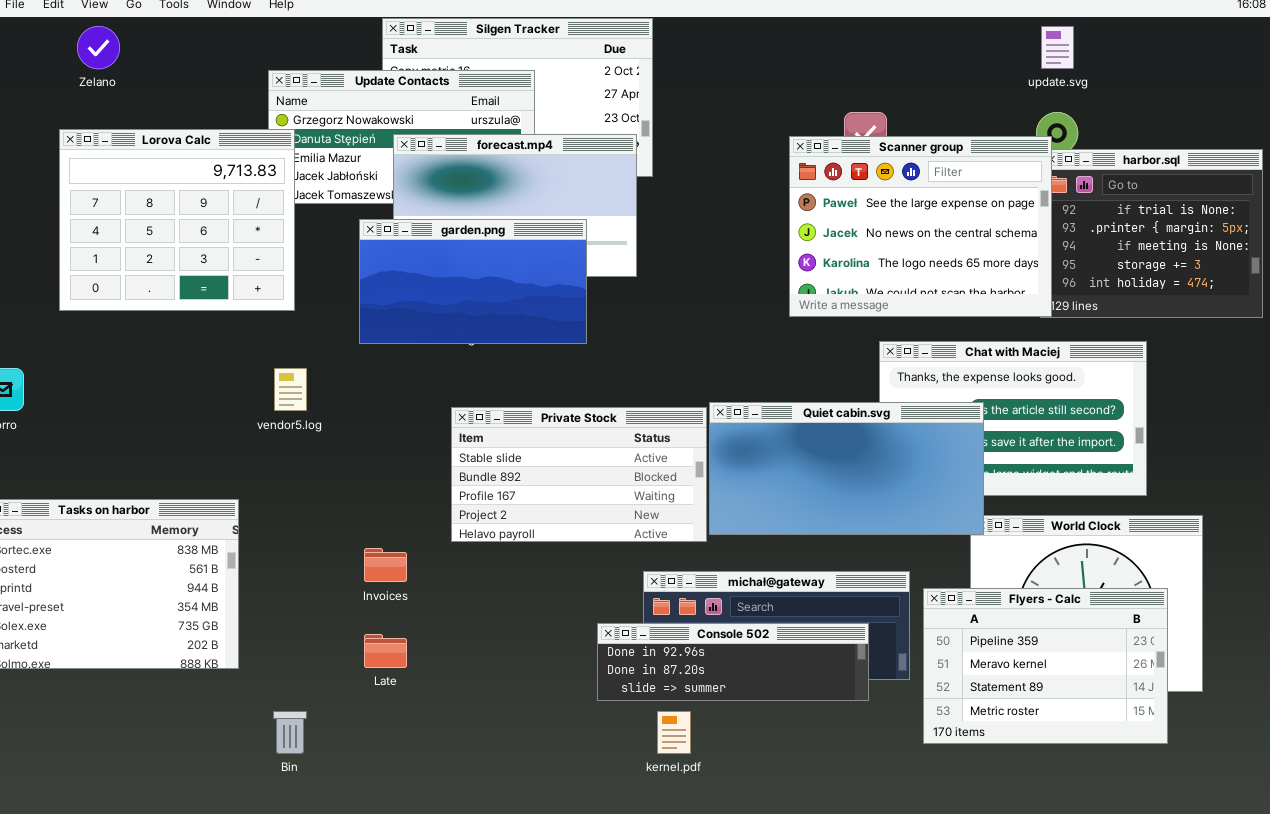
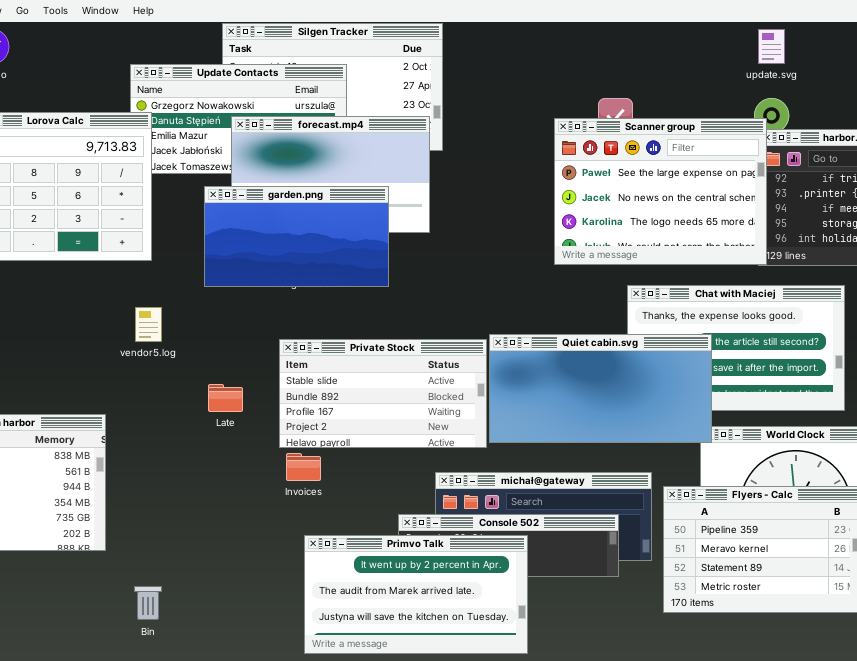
Invoices: [364,548,407,582] -> [286,453,321,481], moved
Late: [364,634,407,668] -> [208,384,243,412], moved
Primvo Talk: none -> [304,535,528,654], opened

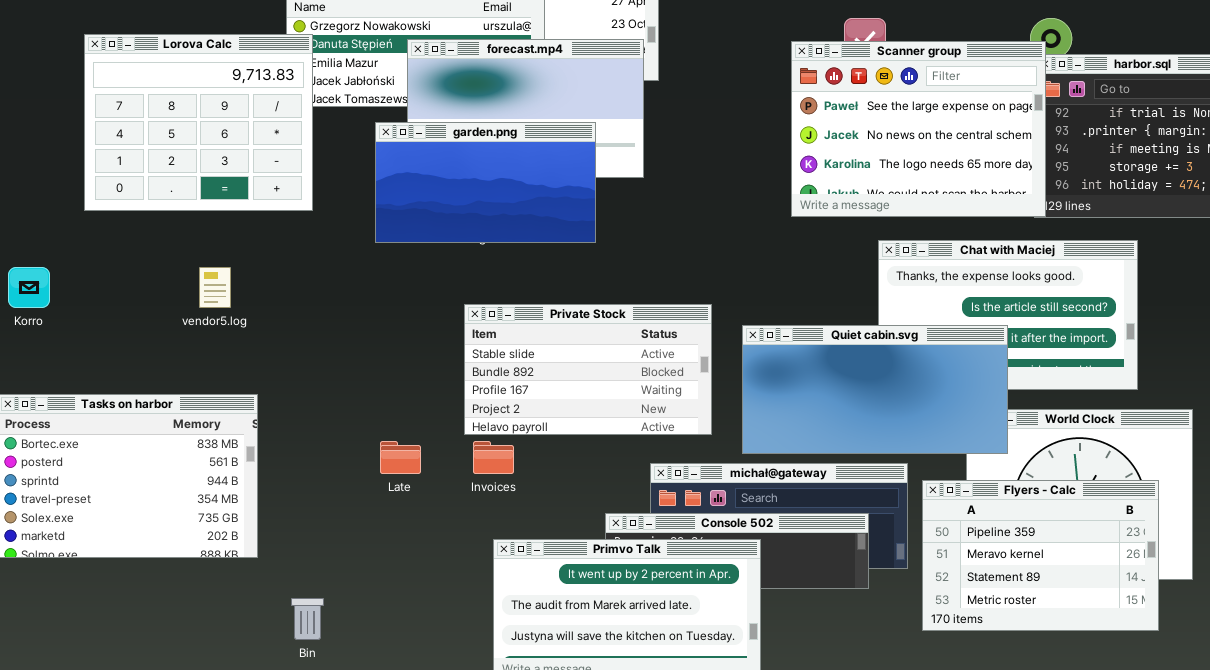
vendor5.log: [135,307,162,342] -> [199,267,231,308], moved
Quiet cabin.svg: [489,334,712,443] -> [742,325,1008,454], moved
Late: [208,384,243,412] -> [380,441,421,474], moved

